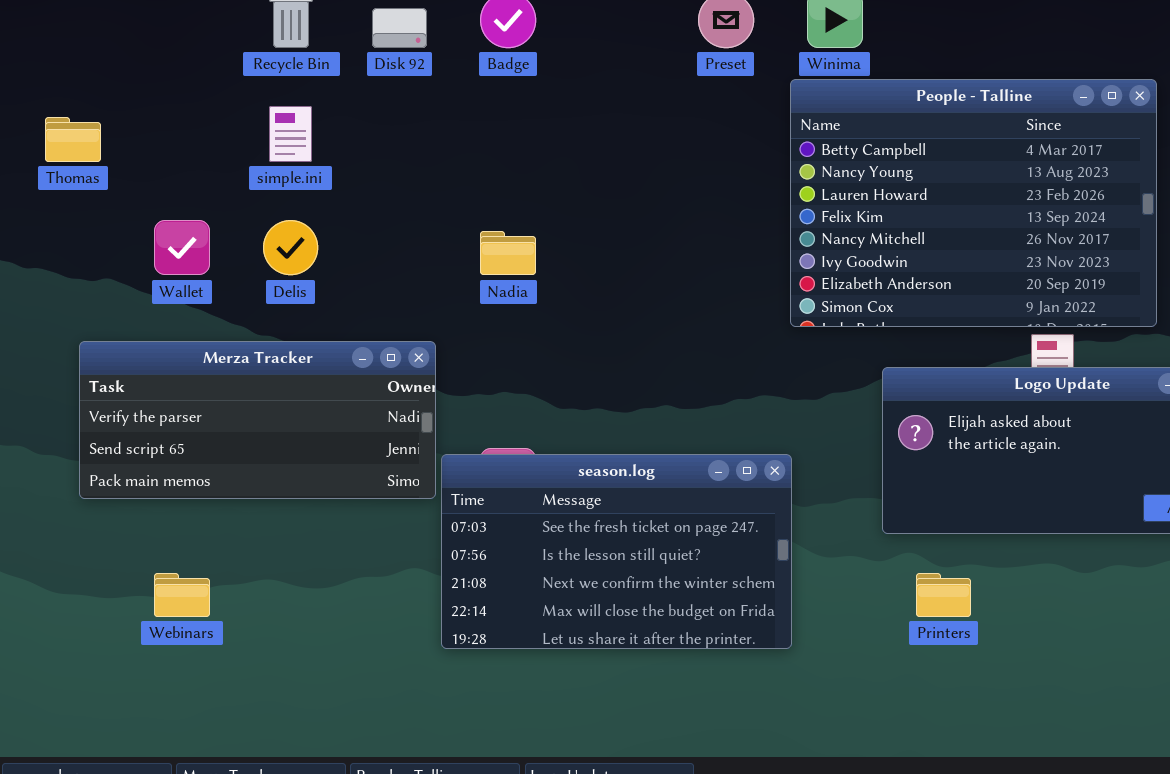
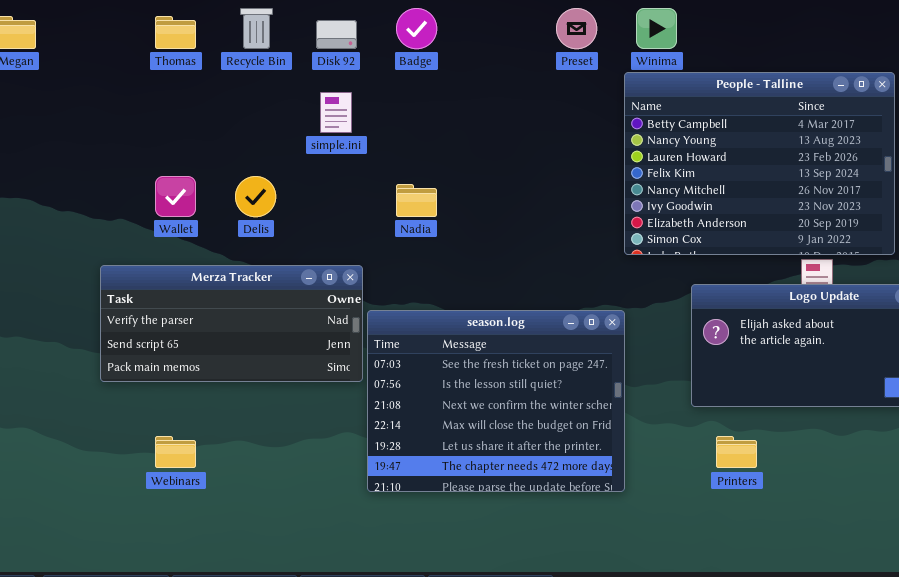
simple.ini: [269,106,312,162] -> [320,92,352,133], moved
Thomas: [45,117,101,162] -> [155,16,196,49], moved
season.log: [441,454,792,649] -> [367,310,625,492], resized

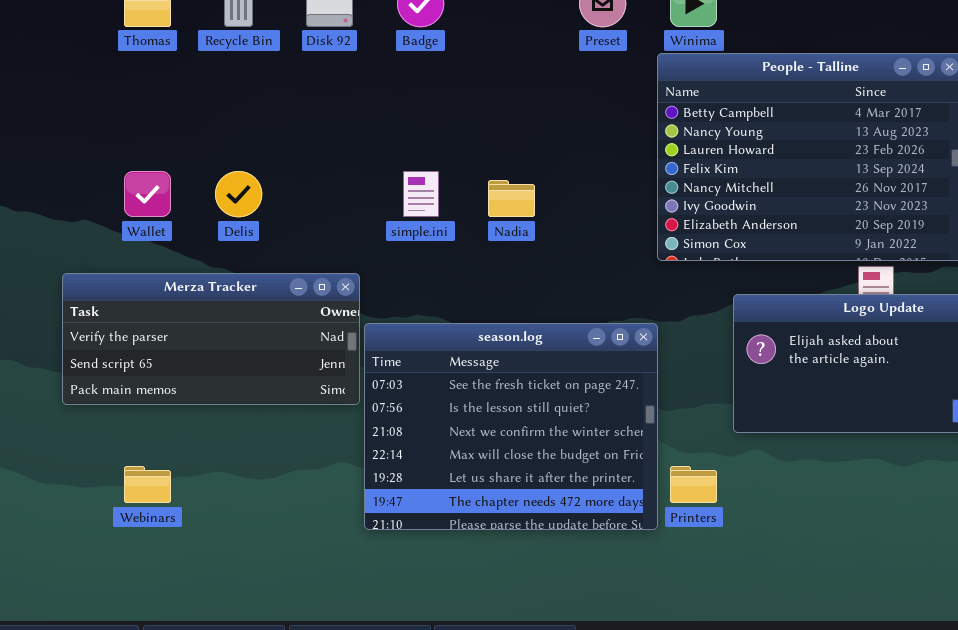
simple.ini: [320,92,352,133] -> [403,171,439,217], moved
Nadia: [396,184,437,217] -> [488,180,535,217], moved
Printers: [716,436,757,468] -> [670,466,717,503], moved

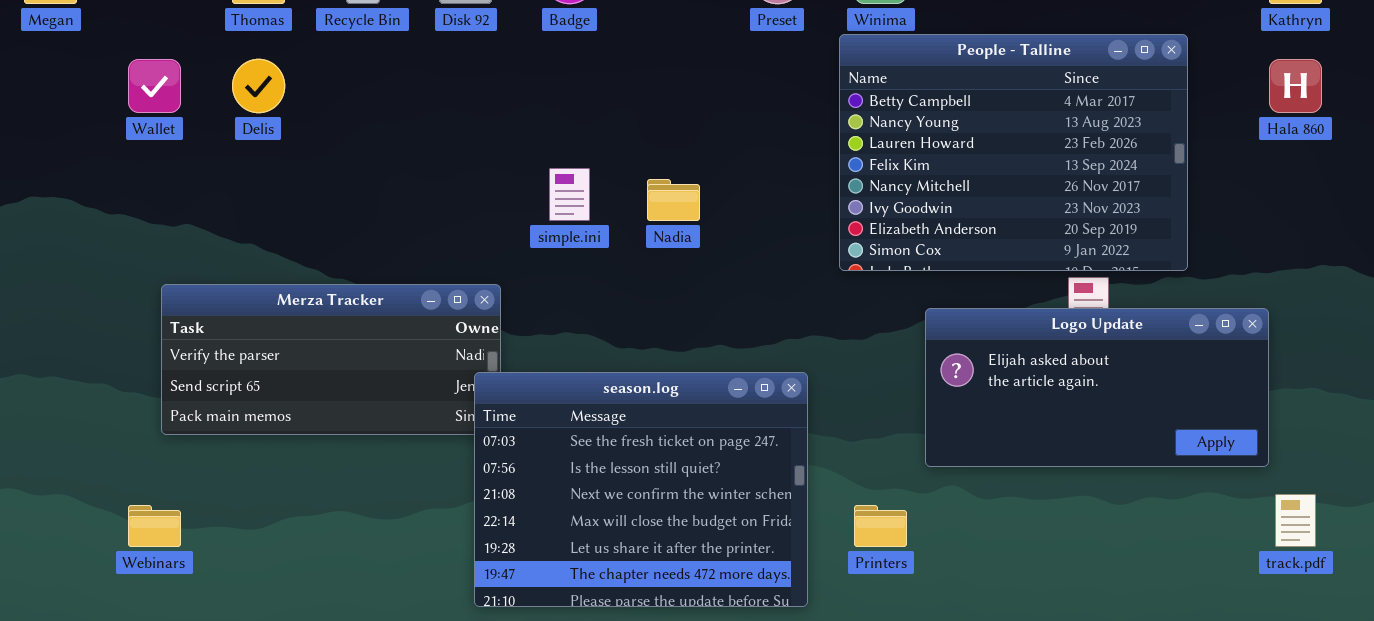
Wallet: [124,171,171,217] -> [128,59,181,113], moved
Delis: [215,171,262,217] -> [232,59,285,113], moved
season.log: [364,323,658,530] -> [474,372,808,607], moved
Webinars: [124,466,171,503] -> [128,505,181,547], moved

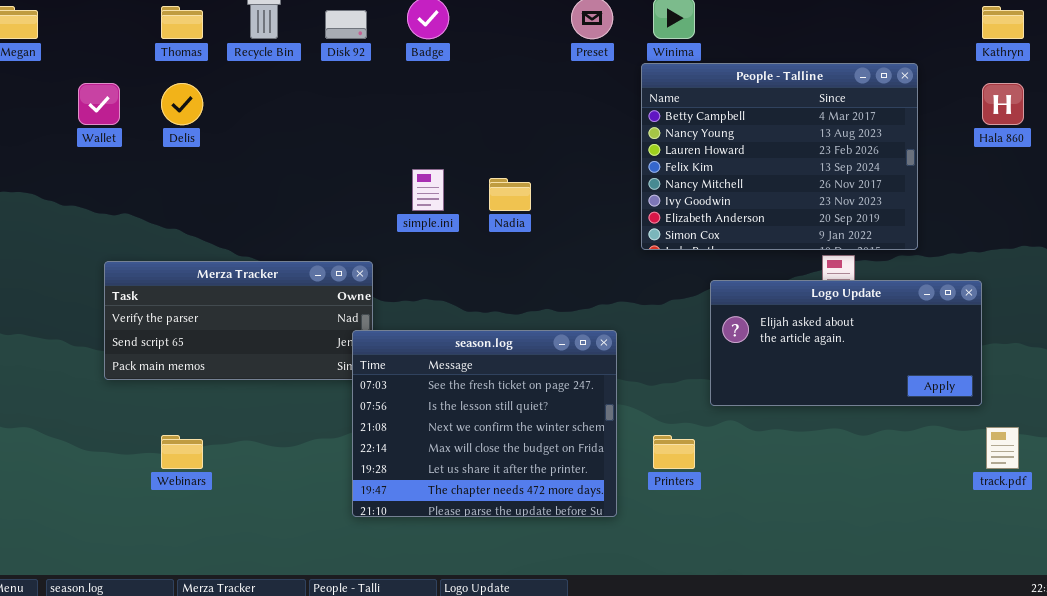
Webinars: [128,505,181,547] -> [161,435,203,469], moved

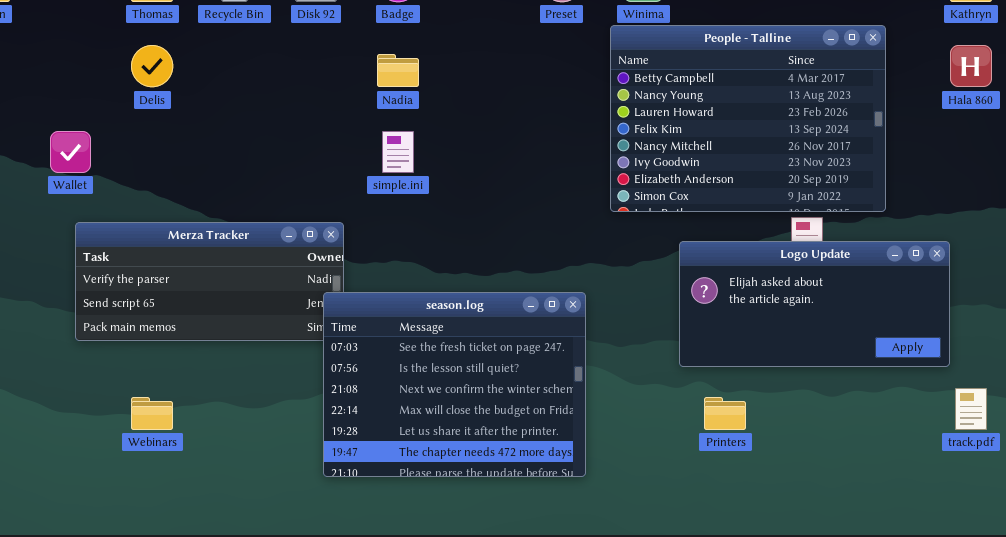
Wallet: [78,83,120,125] -> [50,131,91,173], moved
Nadia: [489,178,531,211] -> [377,54,419,87], moved
Printers: [653,435,695,469] -> [704,397,746,430], moved

